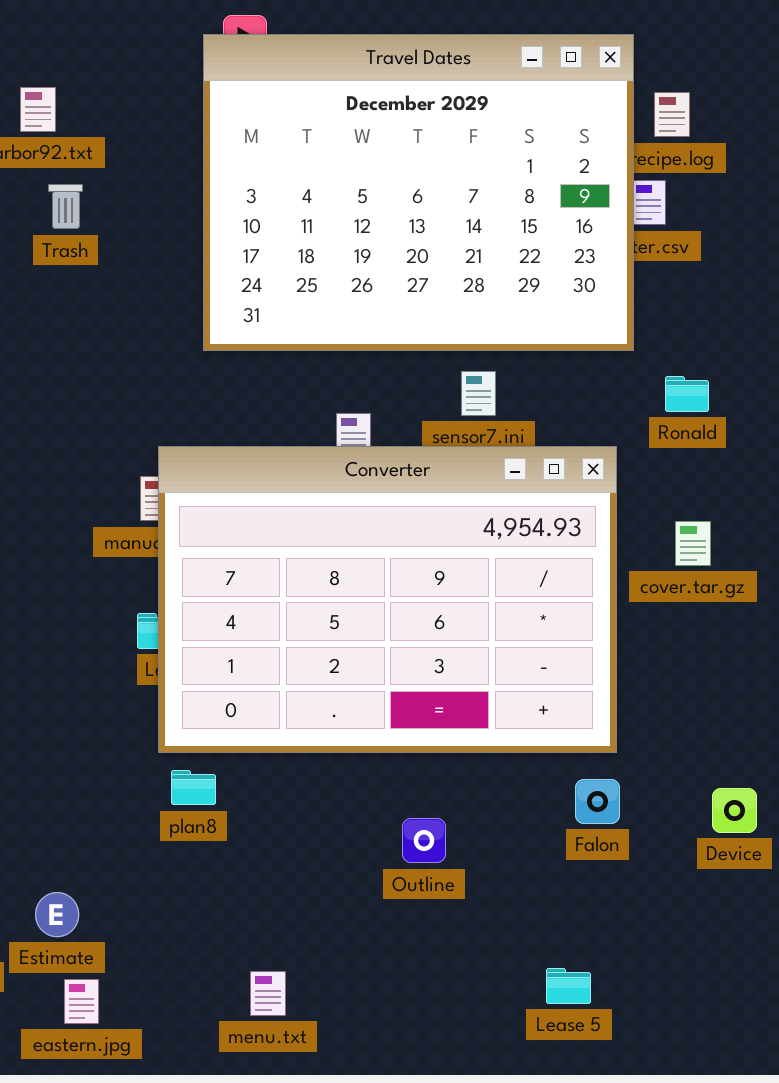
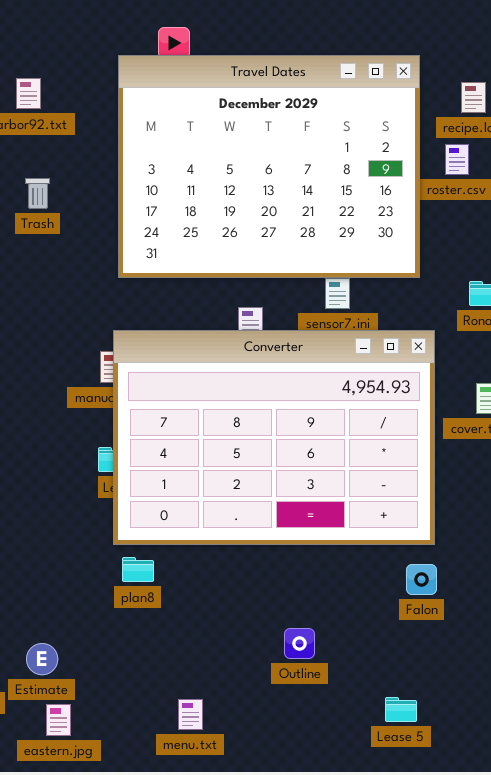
Travel Dates: [203,34,634,351] -> [118,55,420,278], moved
Trash: [48,184,83,229] -> [25,178,50,209], moved
Outline: [402,818,446,863] -> [284,628,315,659], moved

